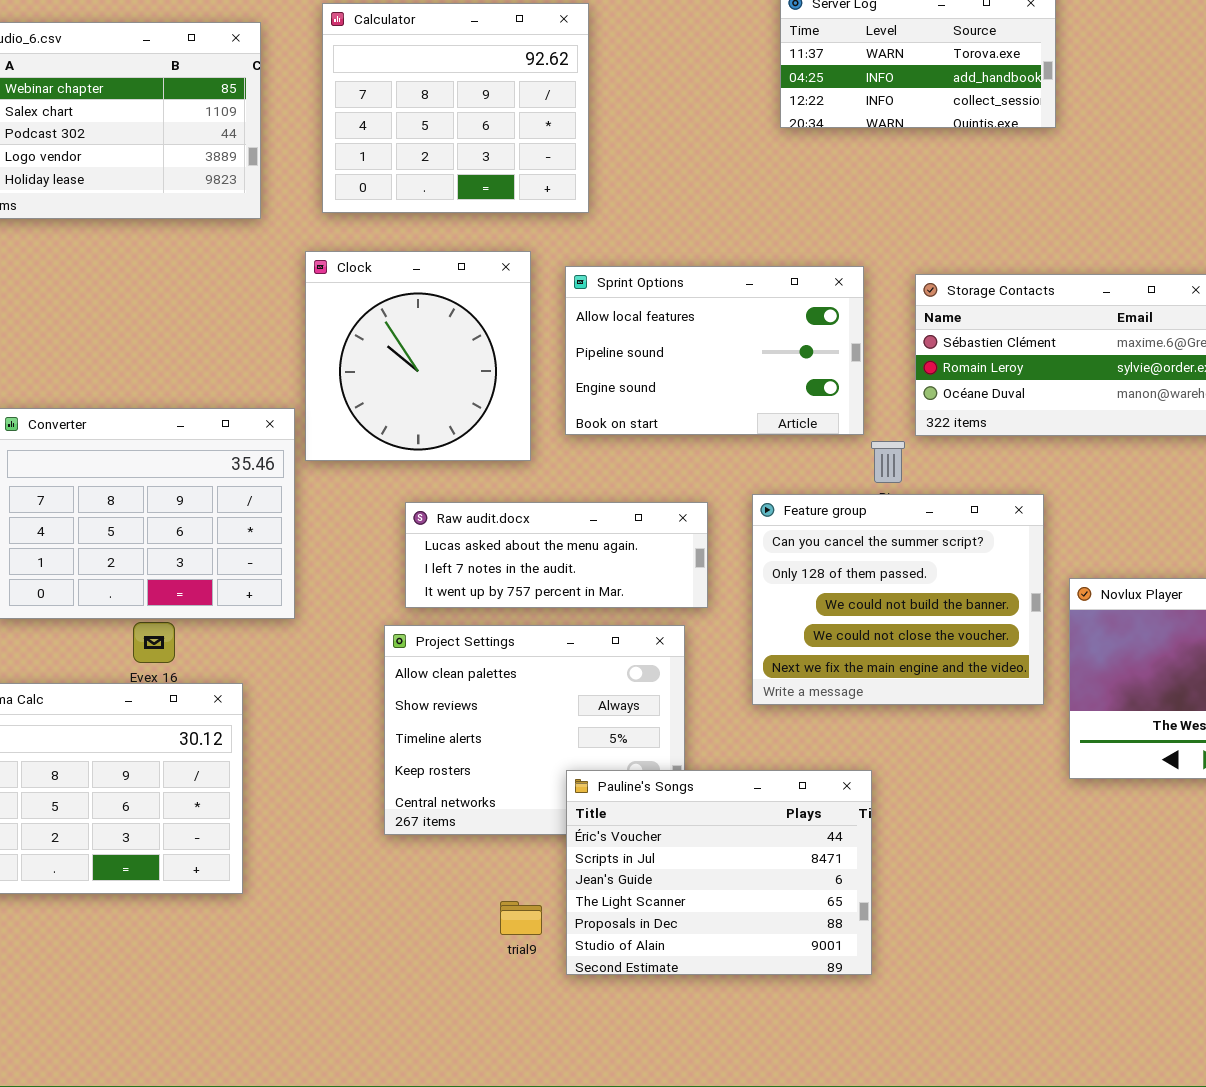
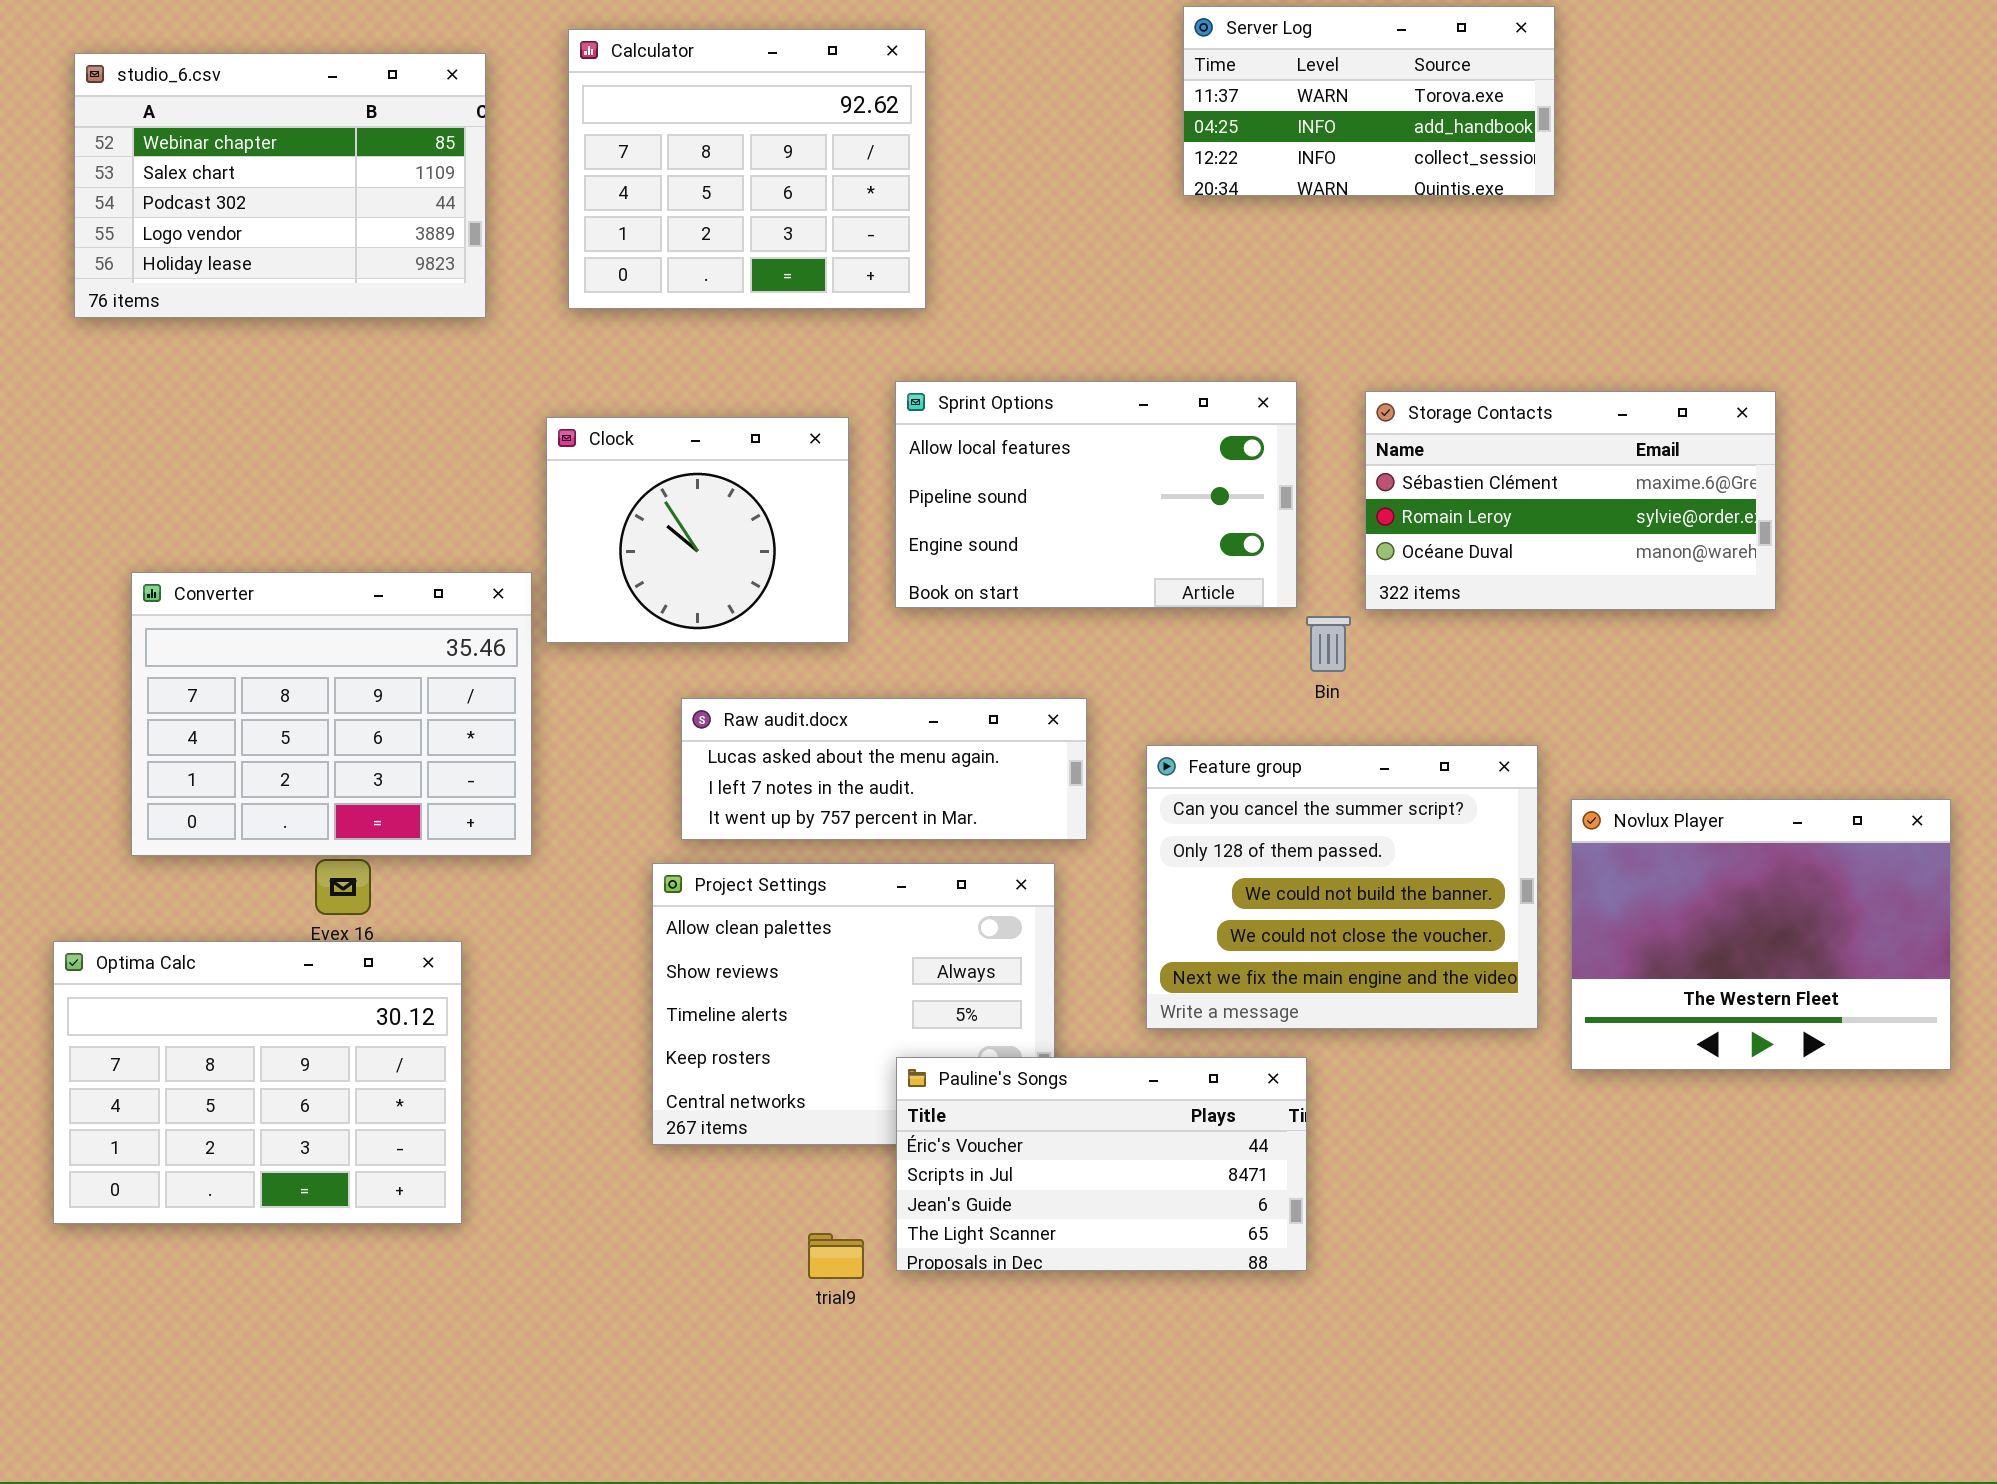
Clock: [305,251,531,461] -> [546,417,849,643], resized
Feature group: [752,494,1044,705] -> [1146,745,1538,1029], moved
Pauline's Songs: [566,770,872,975] -> [896,1057,1307,1271], resized

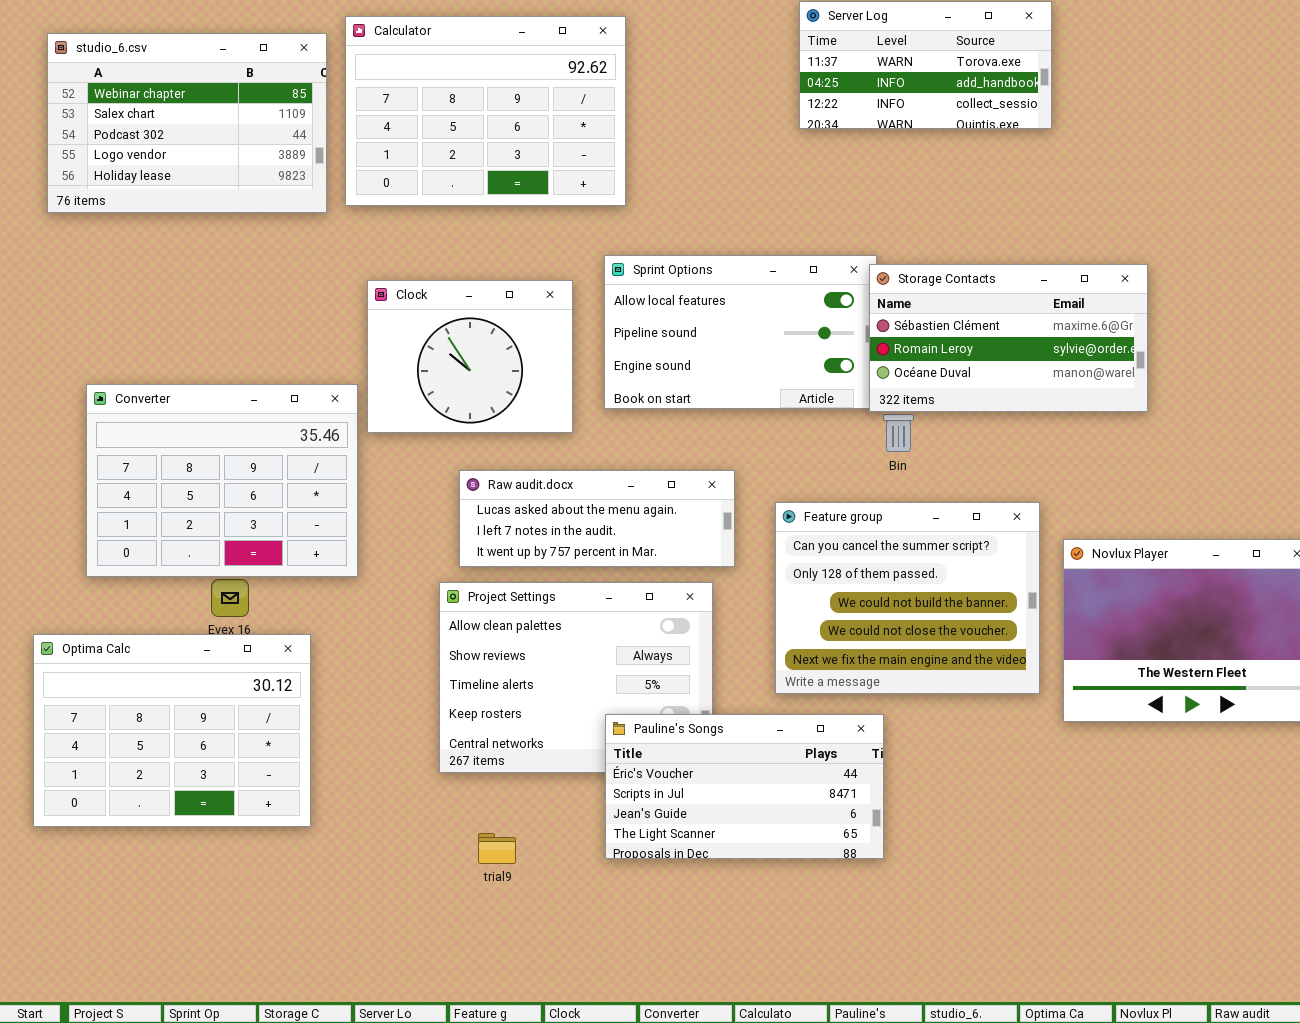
Calculator: [568,29,926,309] -> [345,16,626,206], resized
Storage Contacts: [1365,391,1776,610] -> [869,264,1148,412], moved
trial9: [808,1233,864,1279] -> [478,833,516,864], moved

